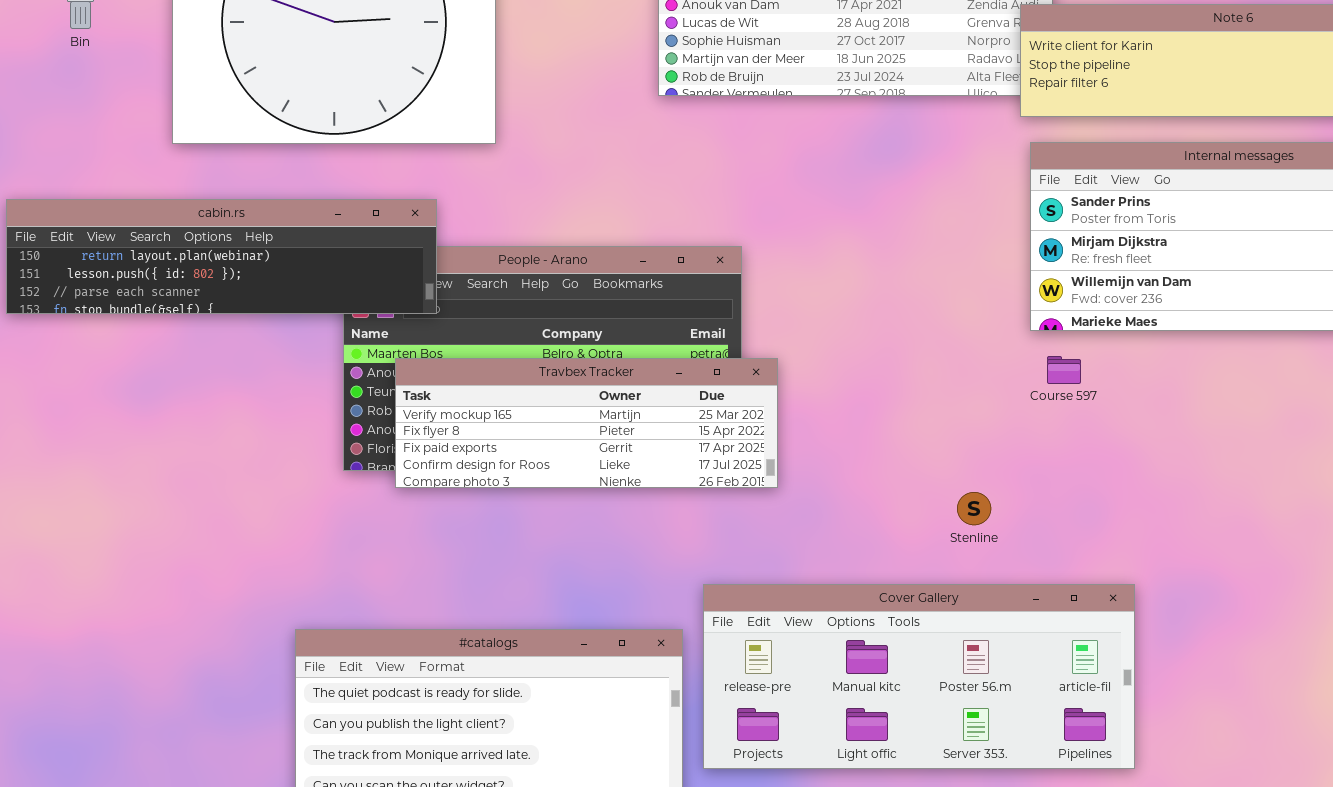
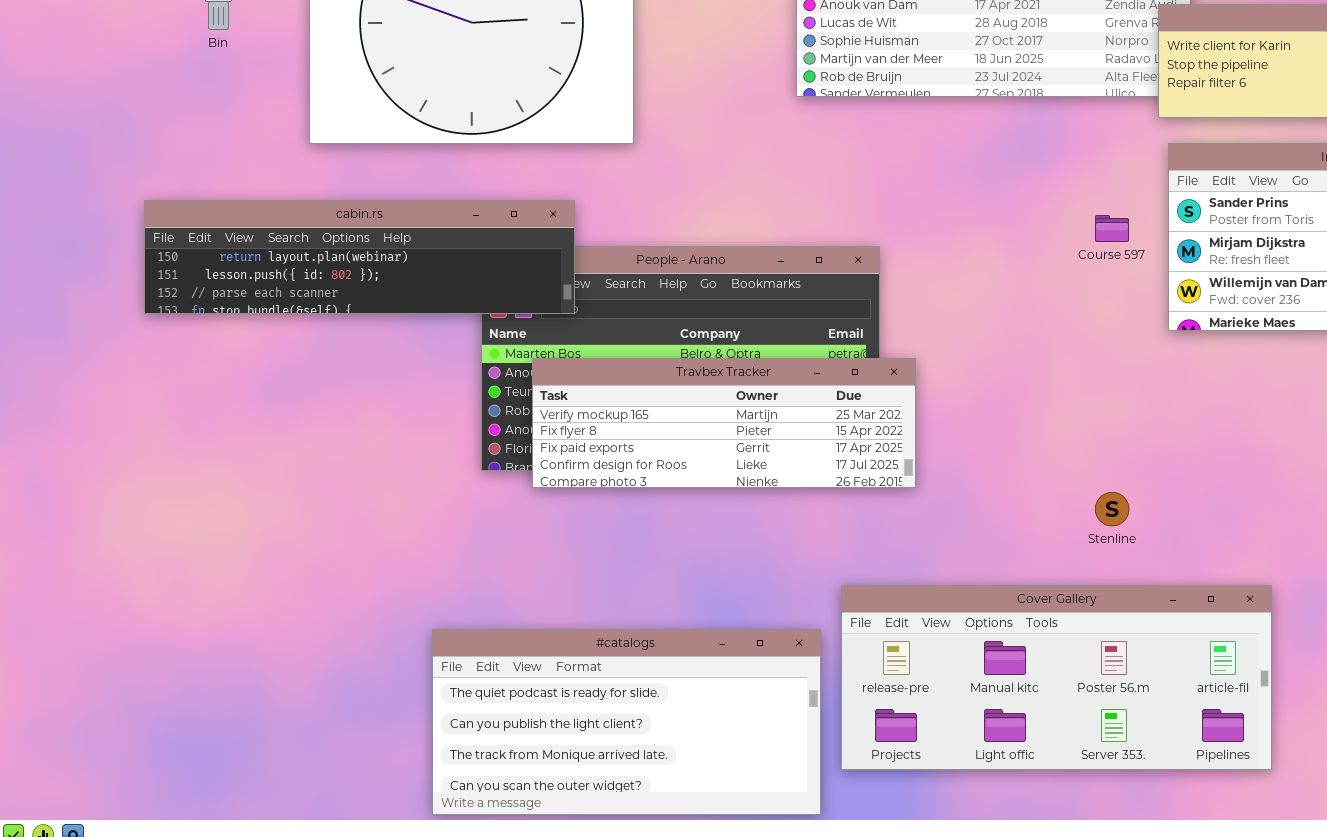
Course 597: [1047,356,1081,384] -> [1095,215,1129,242], moved

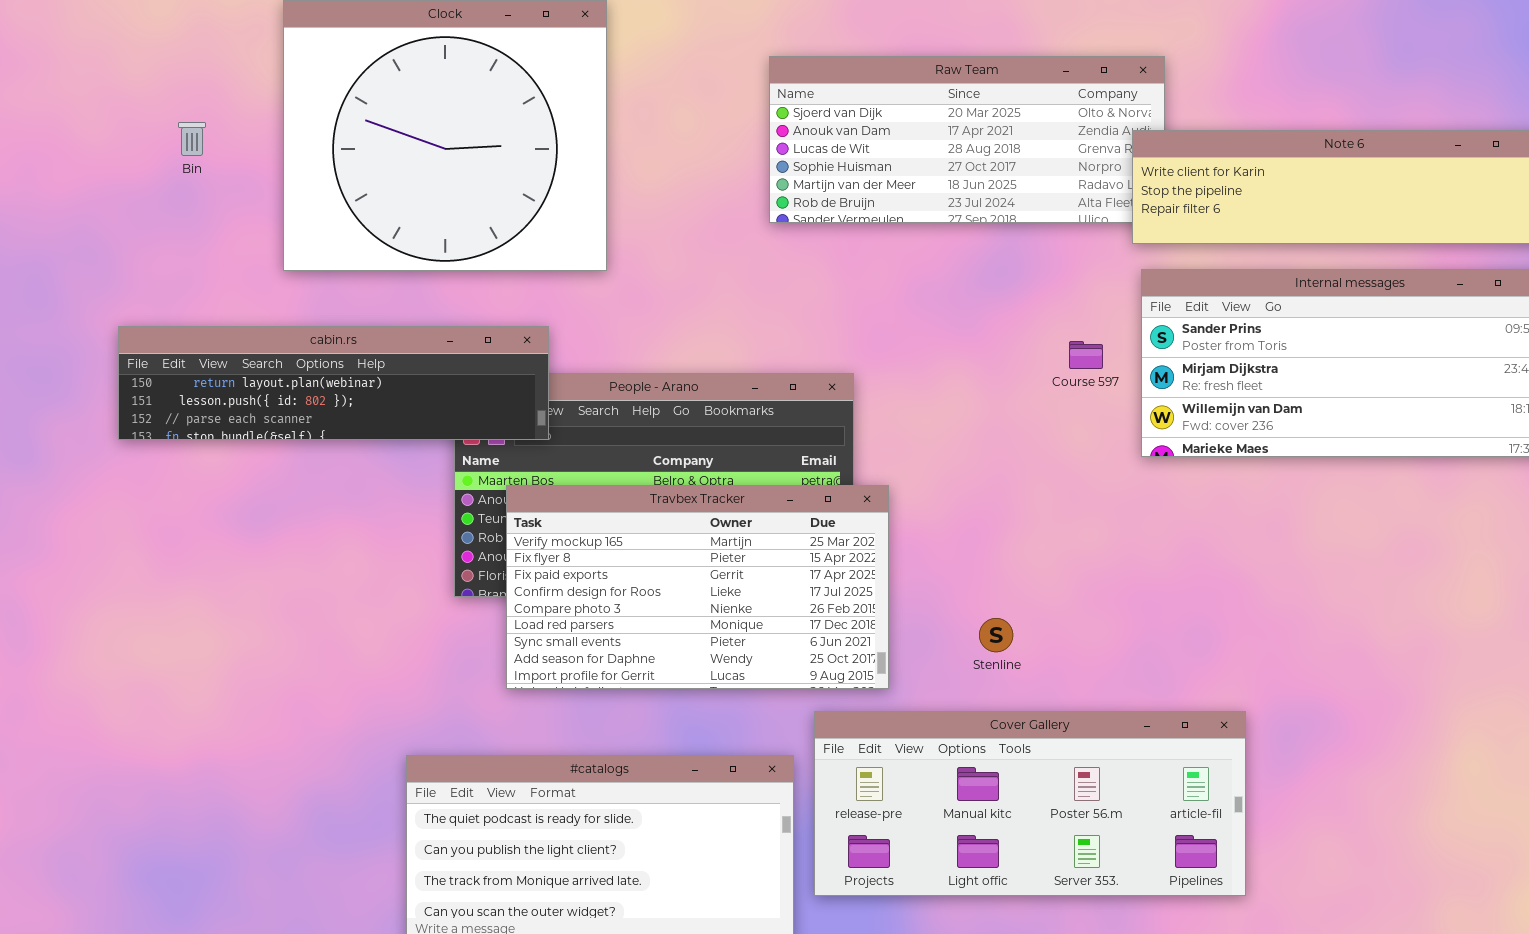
Travbex Tracker: [532,358,916,488] -> [506,485,889,689], resized
Stenline: [1095,492,1129,526] -> [979,618,1013,652], moved

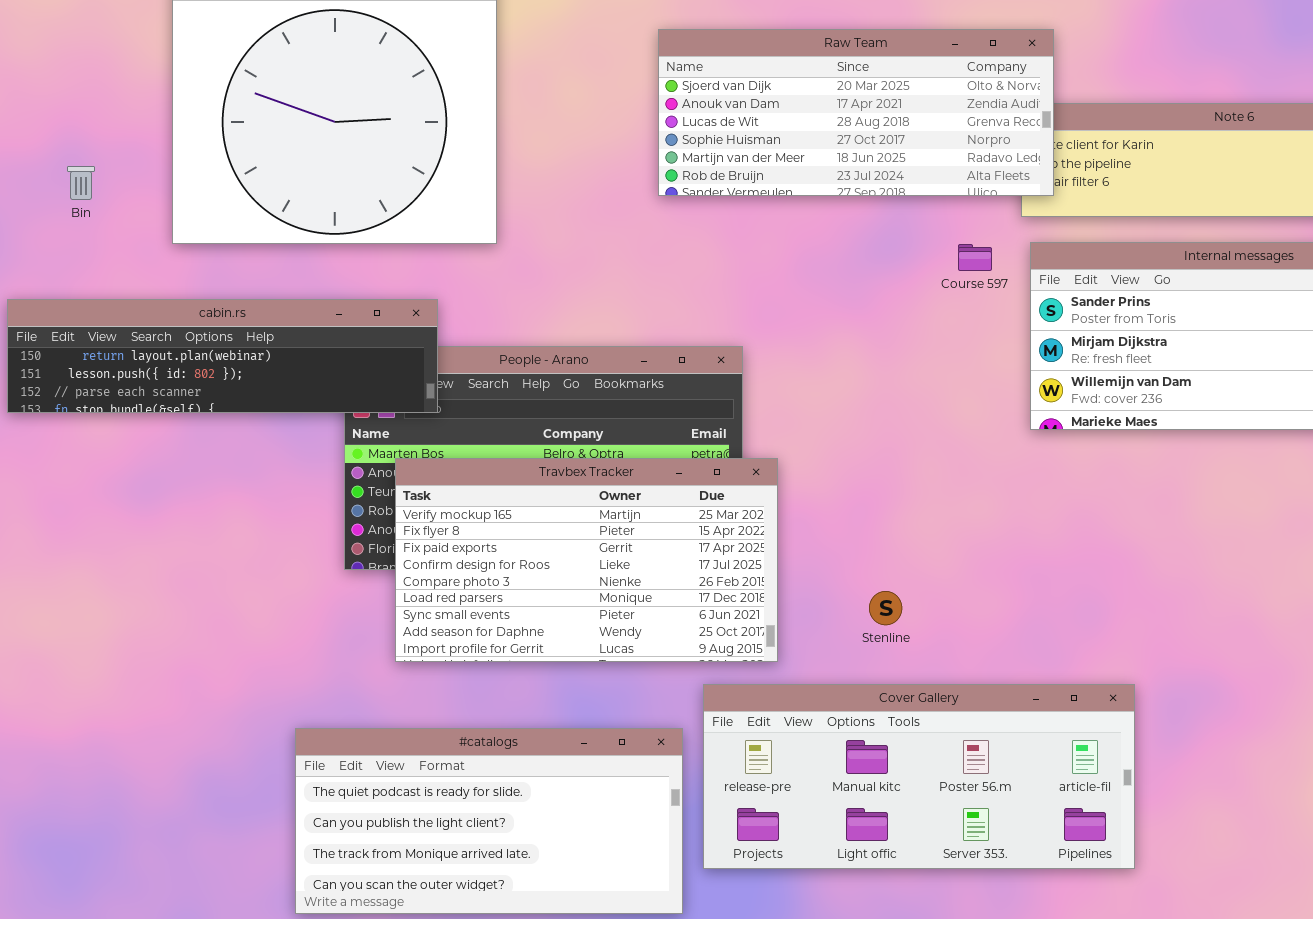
Raw Team: [769,56,1165,223] -> [658,29,1054,196], raised
Bin: [178,122,206,156] -> [67,166,95,200], moved
Course 597: [1069,341,1103,369] -> [958,244,992,271], moved

